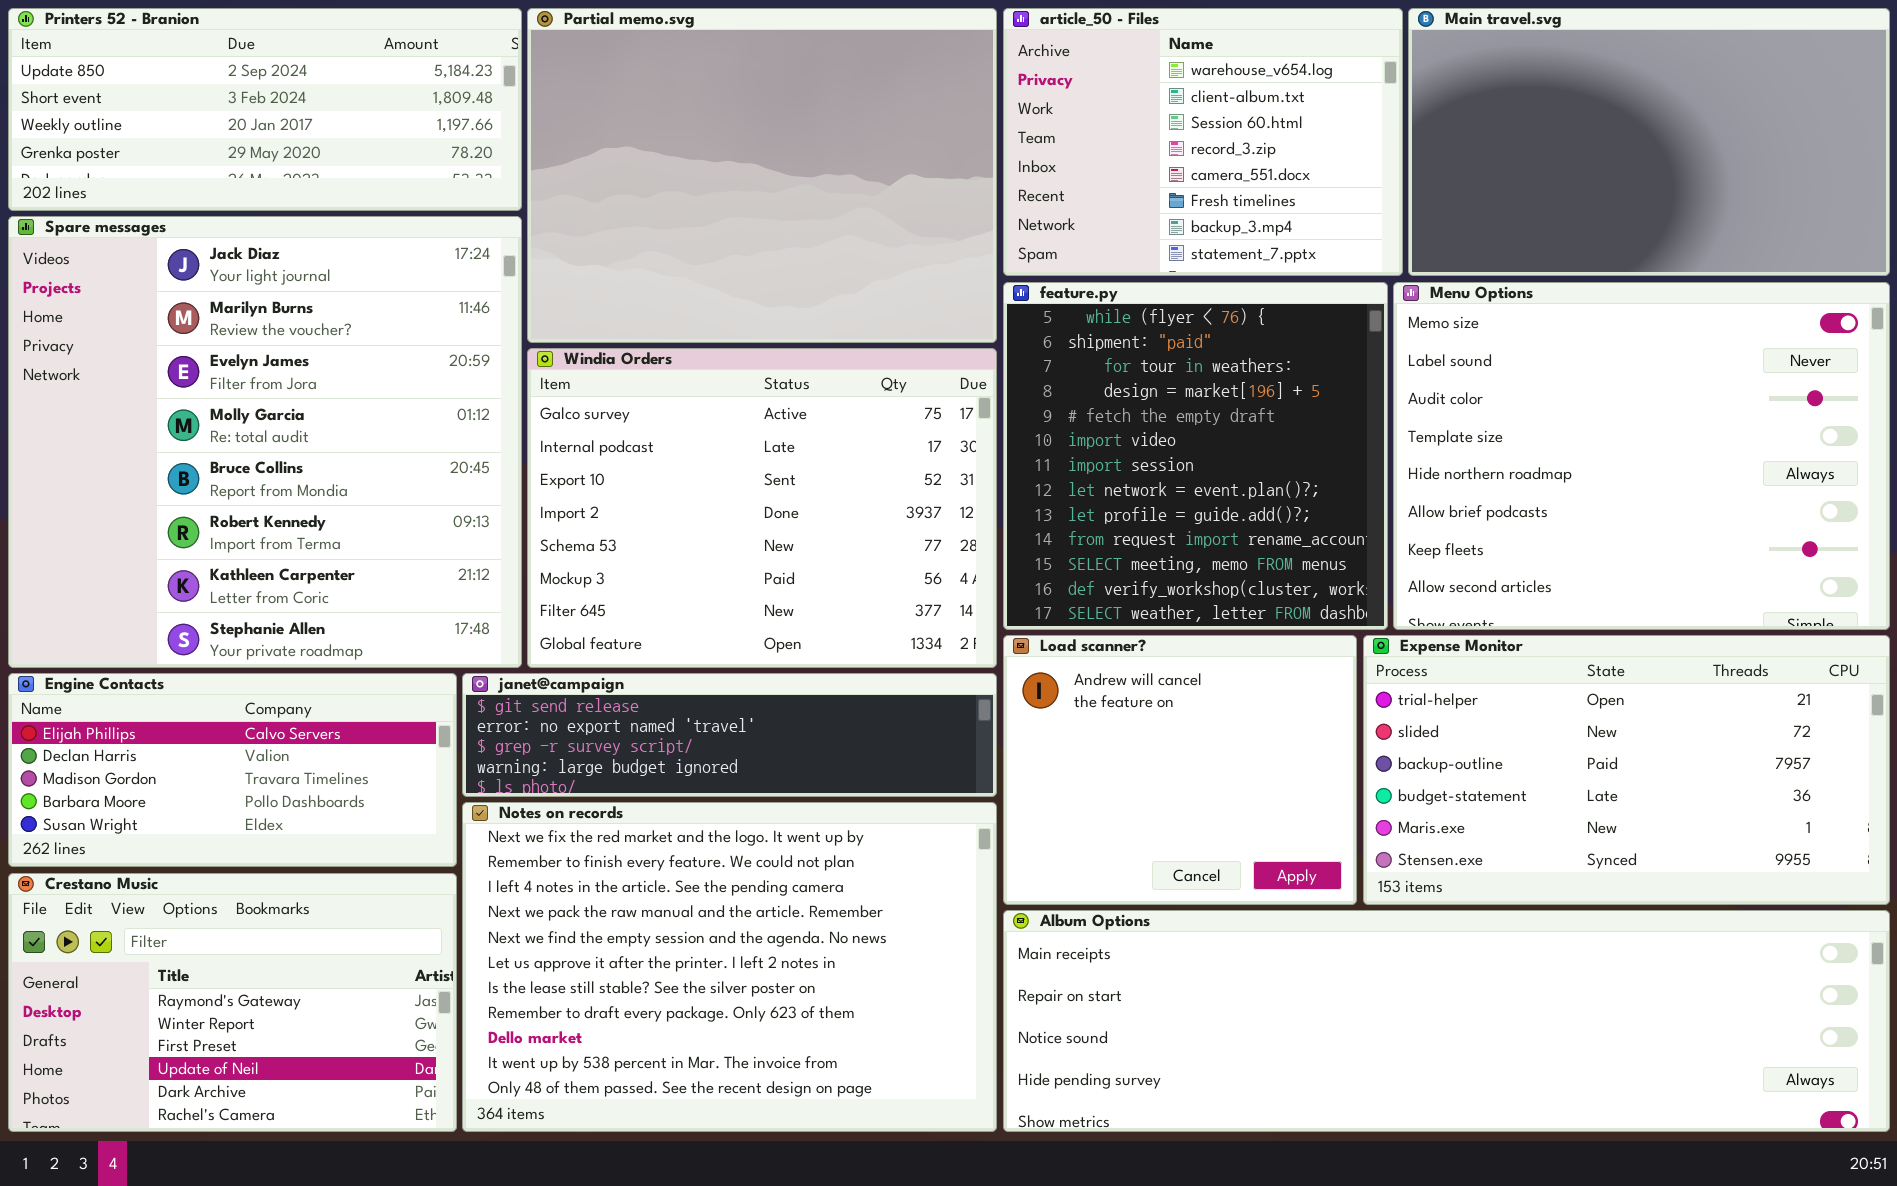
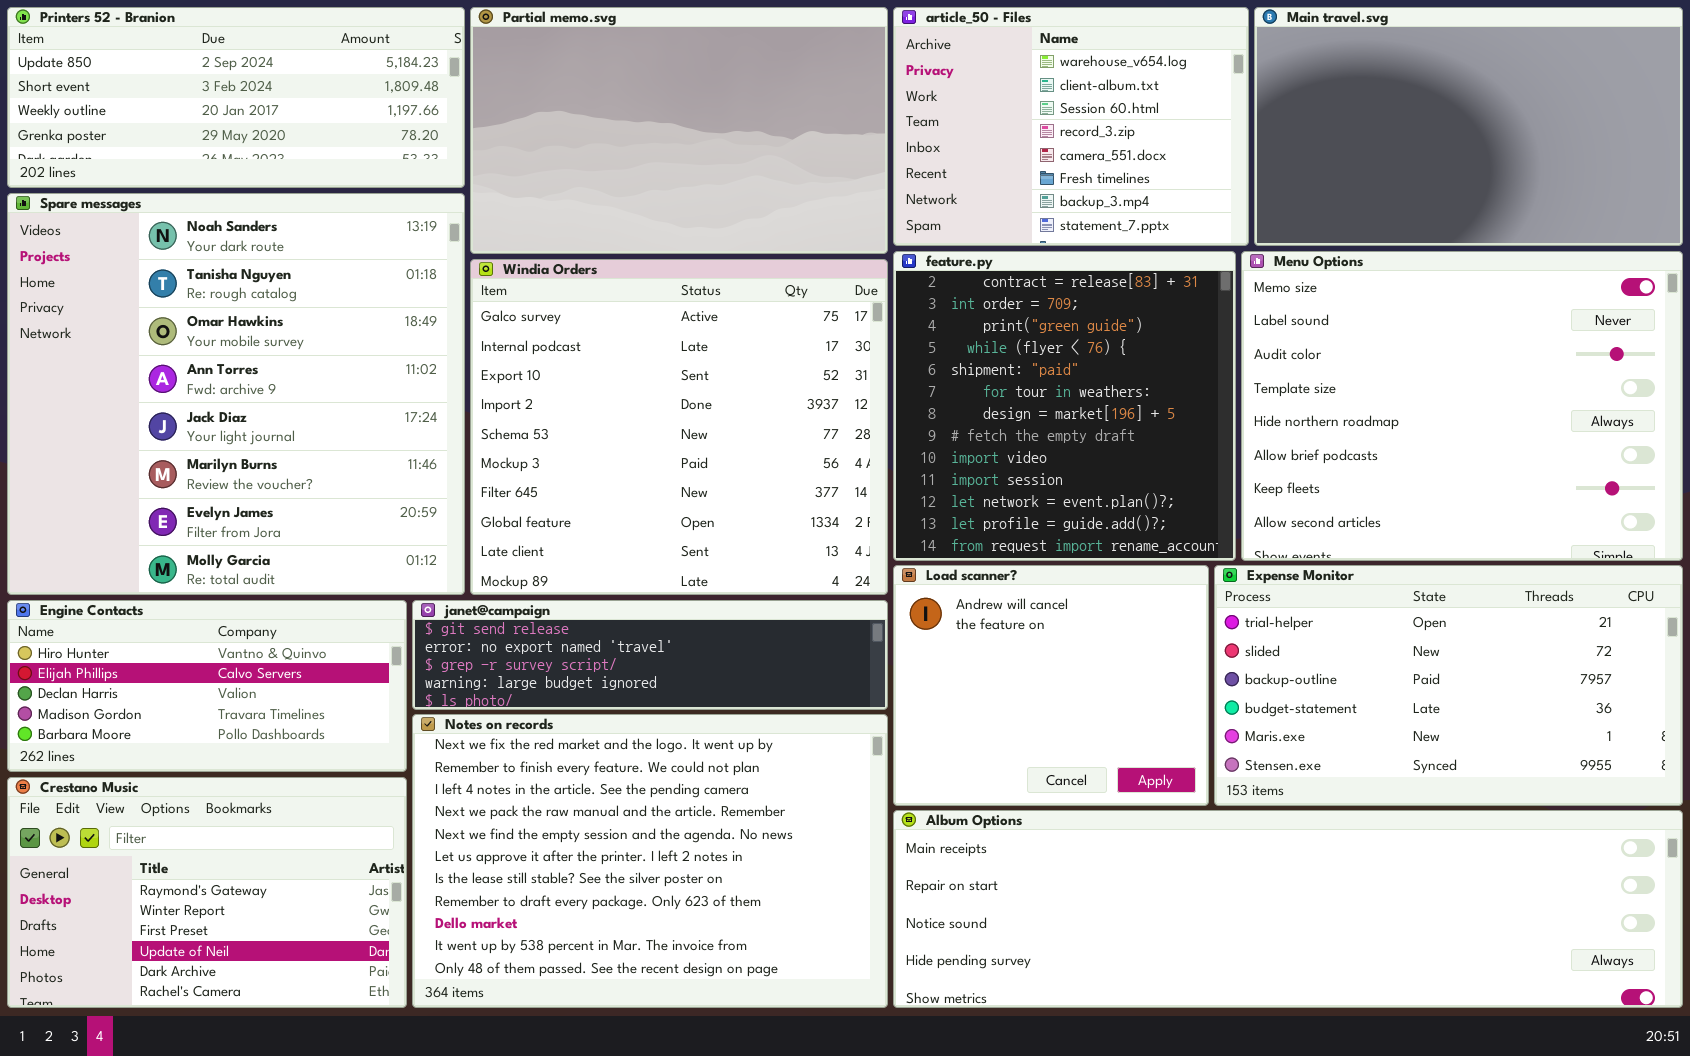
Partial memo.svg: [527,8,997,343] -> [470,7,888,254], resized
Spare messages: [8,216,522,668] -> [7,193,465,595], scrolled up 4 rows
feature.py: [1003,282,1388,630] -> [893,251,1236,561], scrolled up 3 rows
Windia Orders: [527,348,997,668] -> [470,259,888,595], resized
Engine Contacts: [8,673,457,867] -> [7,600,407,772], scrolled up 1 row

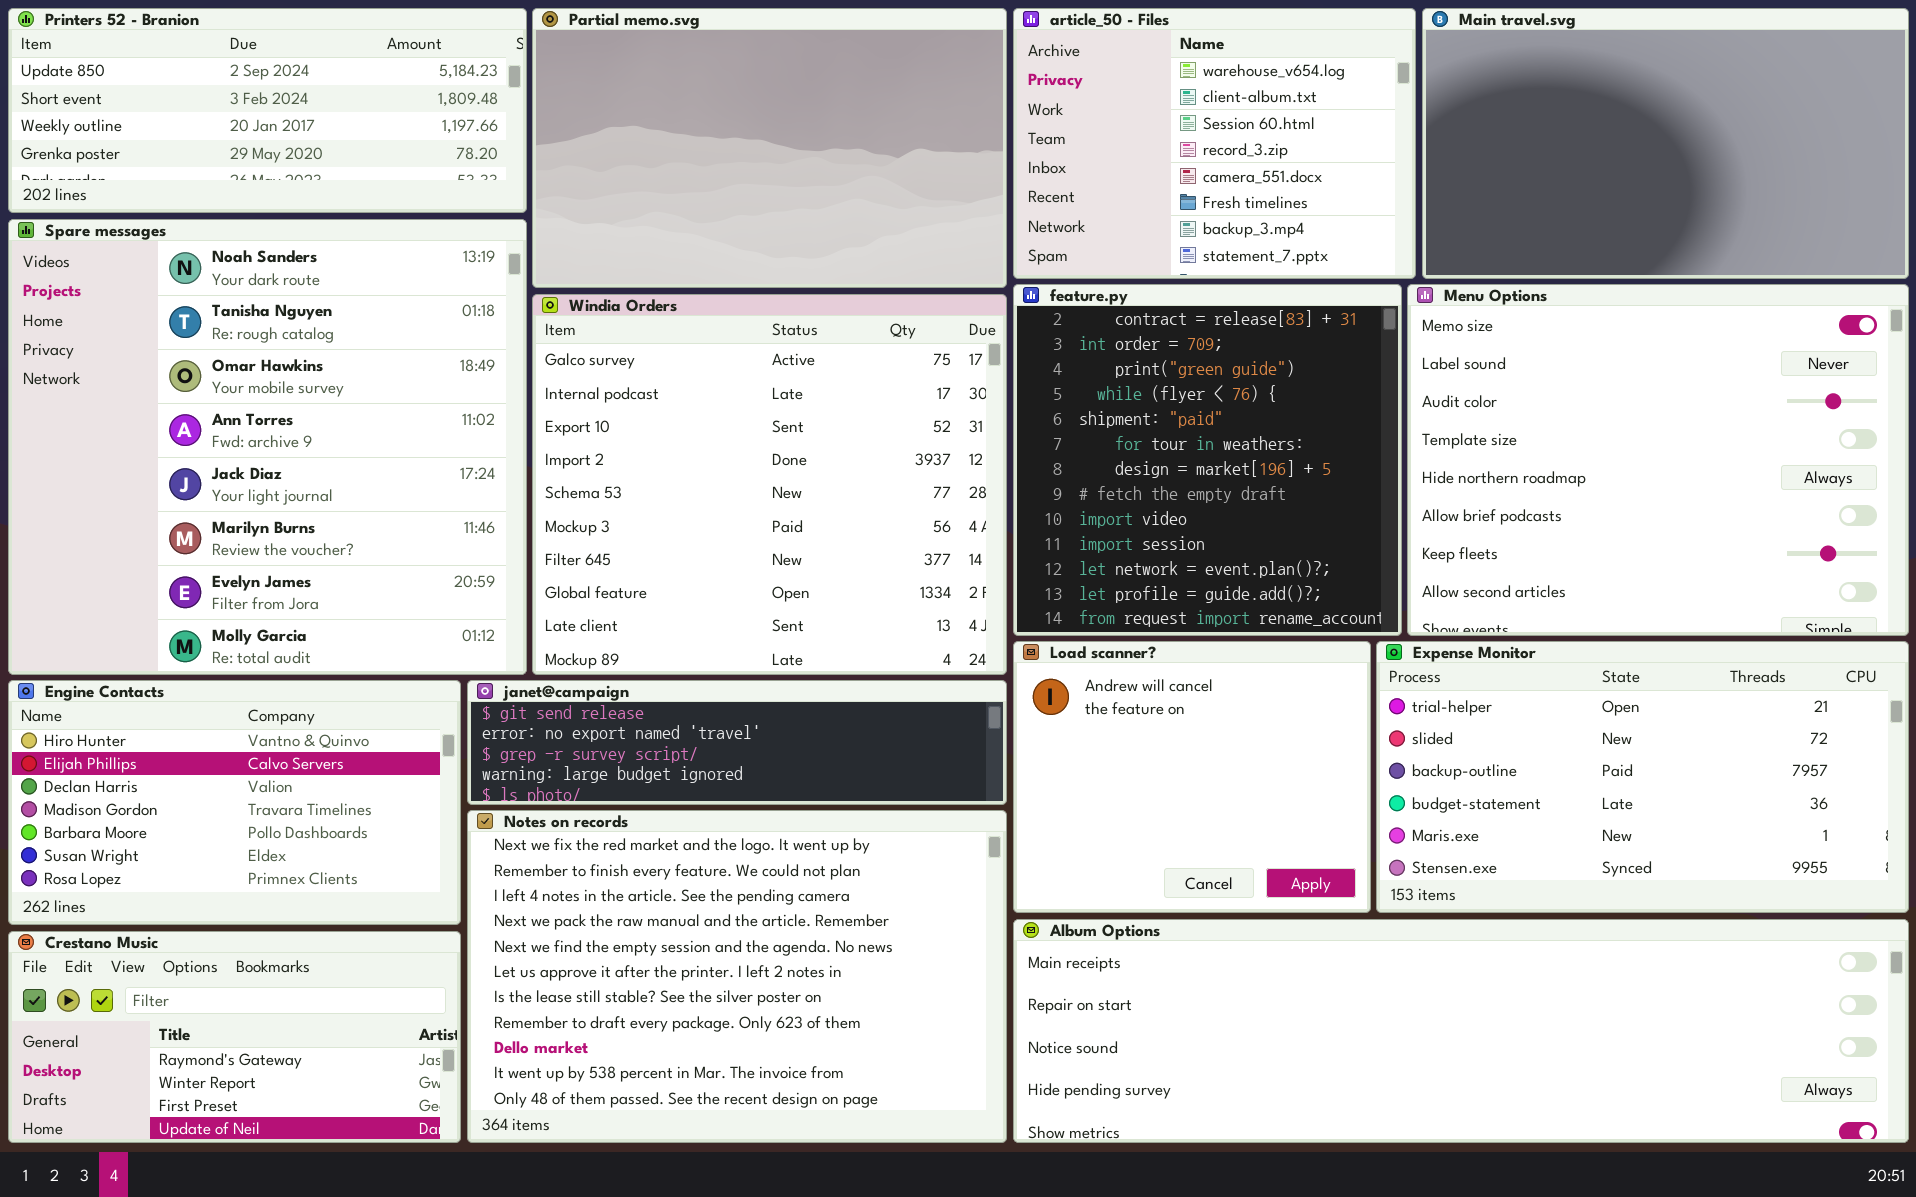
Engine Contacts: [7,600,407,772] -> [8,680,461,925], resized
Crestano Music: [7,777,407,1008] -> [8,931,461,1143], resized

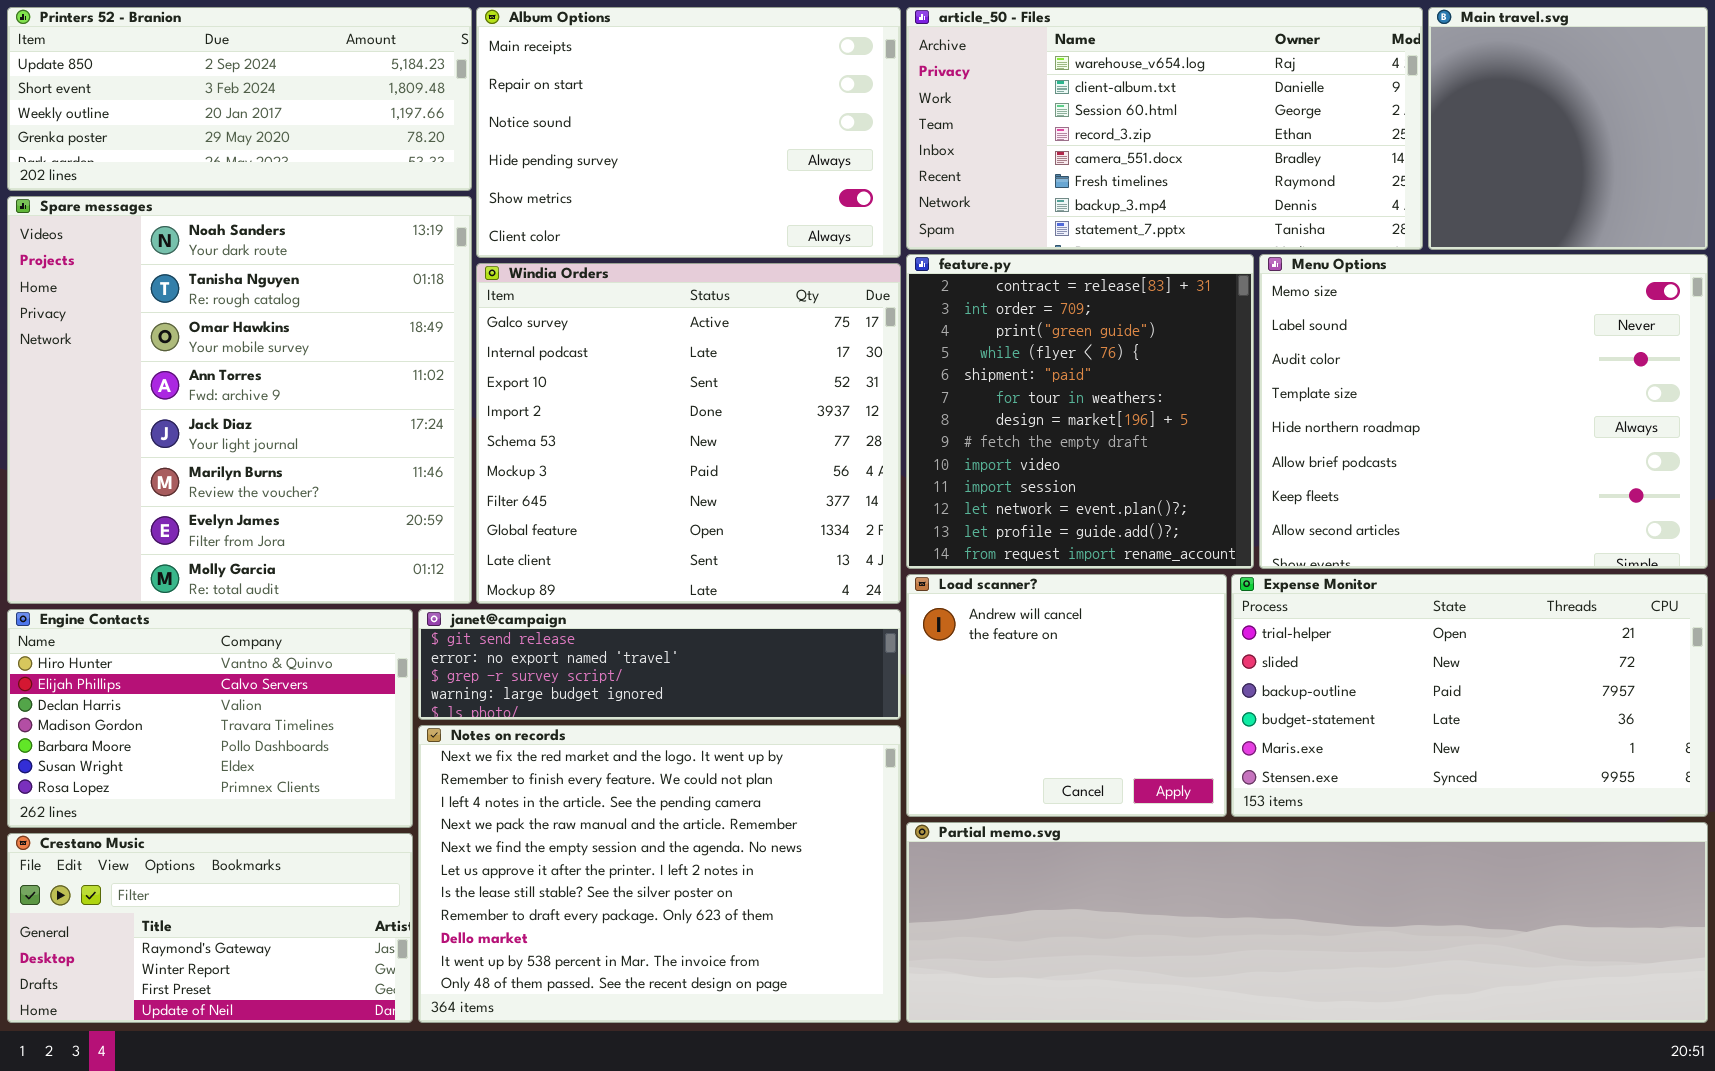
Partial memo.svg: [532,8,1007,288] -> [906,822,1708,1023], moved, resized
article_50 - Files: [1013,8,1416,279] -> [906,7,1423,250], resized
Main travel.svg: [1422,8,1909,279] -> [1428,7,1708,250], resized
Album Options: [1013,919,1909,1143] -> [476,7,901,258], moved, resized

